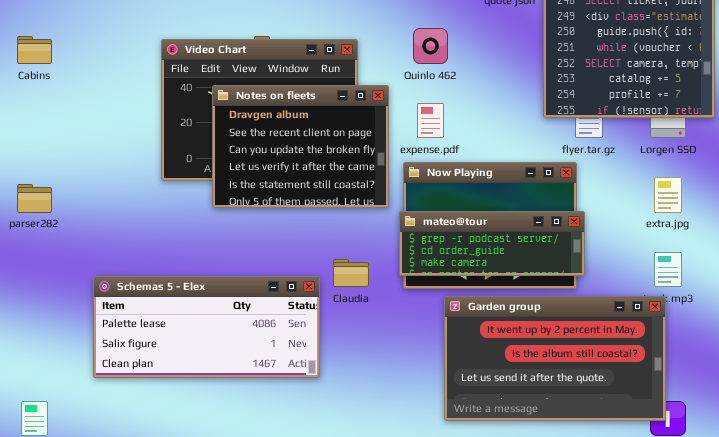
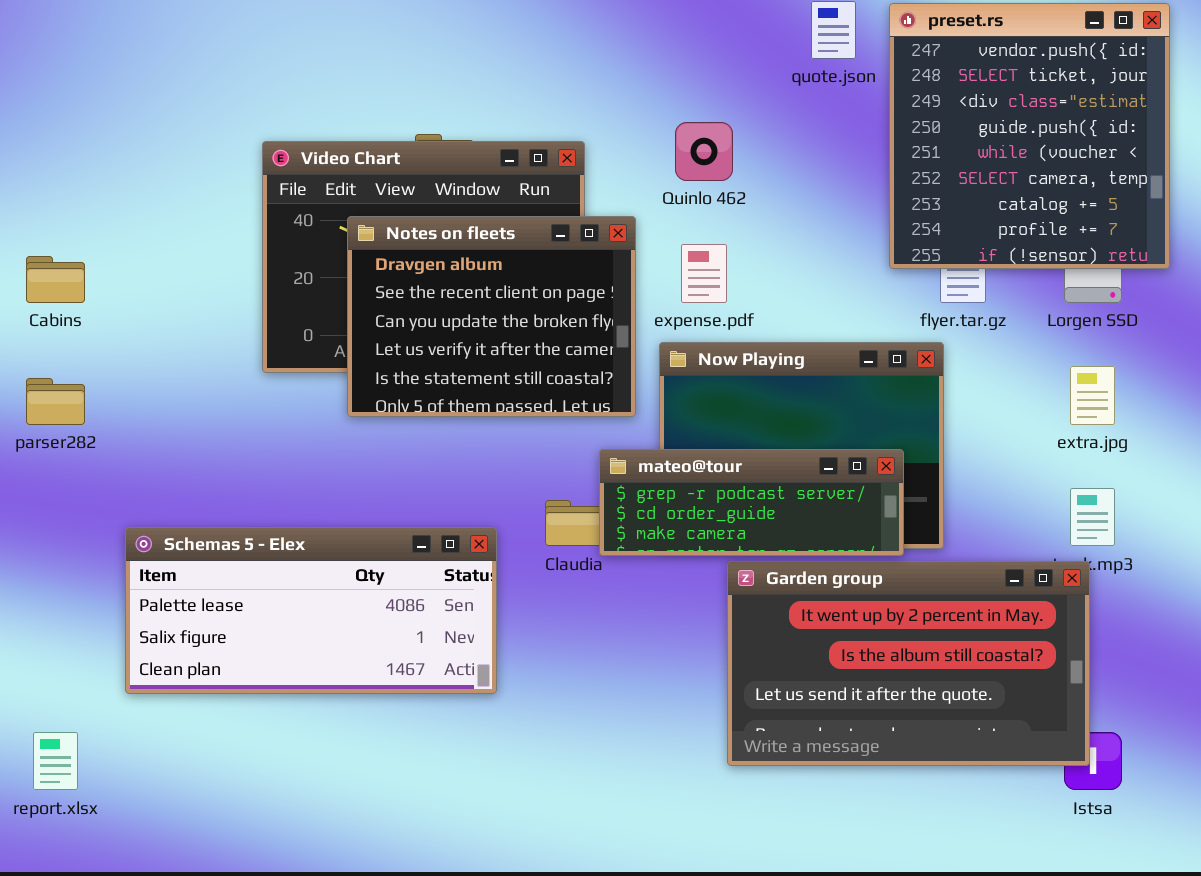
Cabins: [17,36,52,64] -> [26,256,85,303], moved
mateo@tour: [399,211,585,276] -> [599,449,904,556], moved
Schemas 5 - Elex: [93,276,320,378] -> [125,527,497,694], moved

